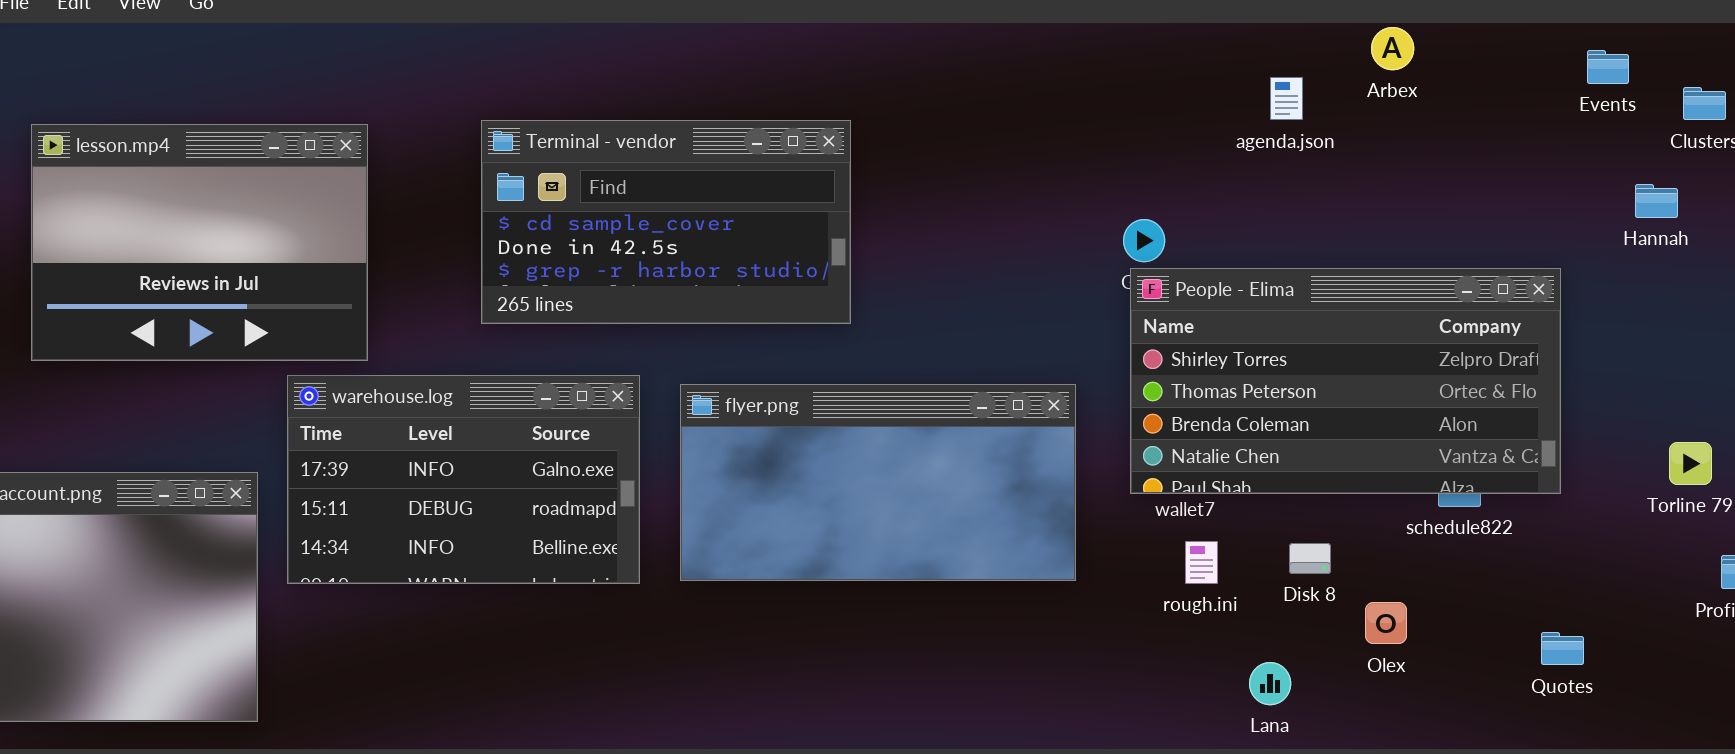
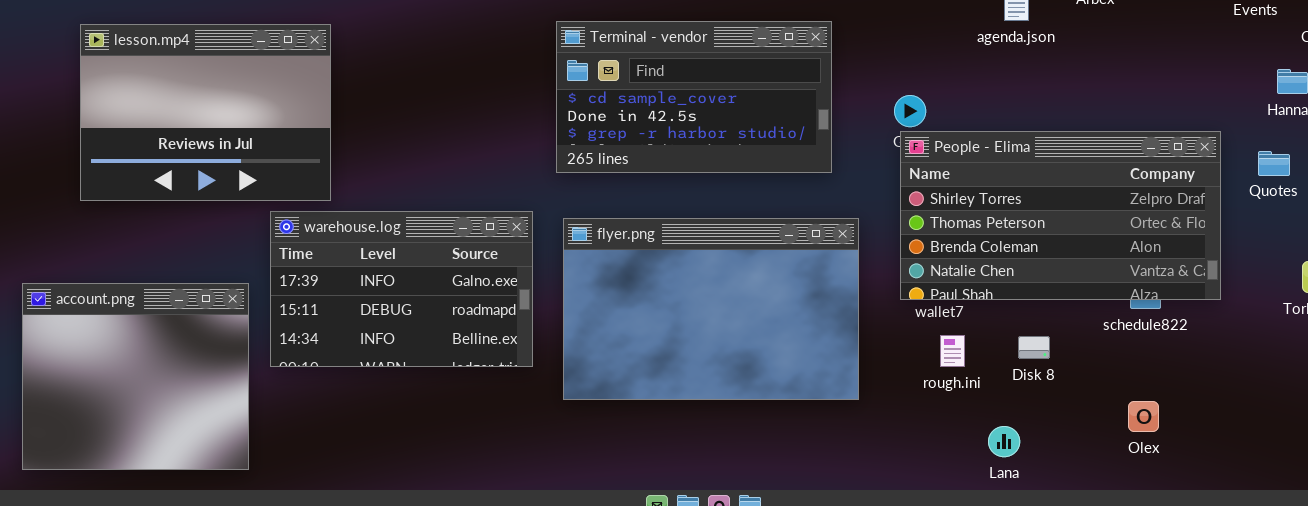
Terminal - vendor: [481,120,851,324] -> [556,21,832,173], moved
flyer.png: [680,384,1076,581] -> [563,218,859,400], resized
Olex: [1365,602,1407,644] -> [1128,401,1159,432], moved
Quotes: [1541,632,1584,665] -> [1258,151,1290,176], moved

